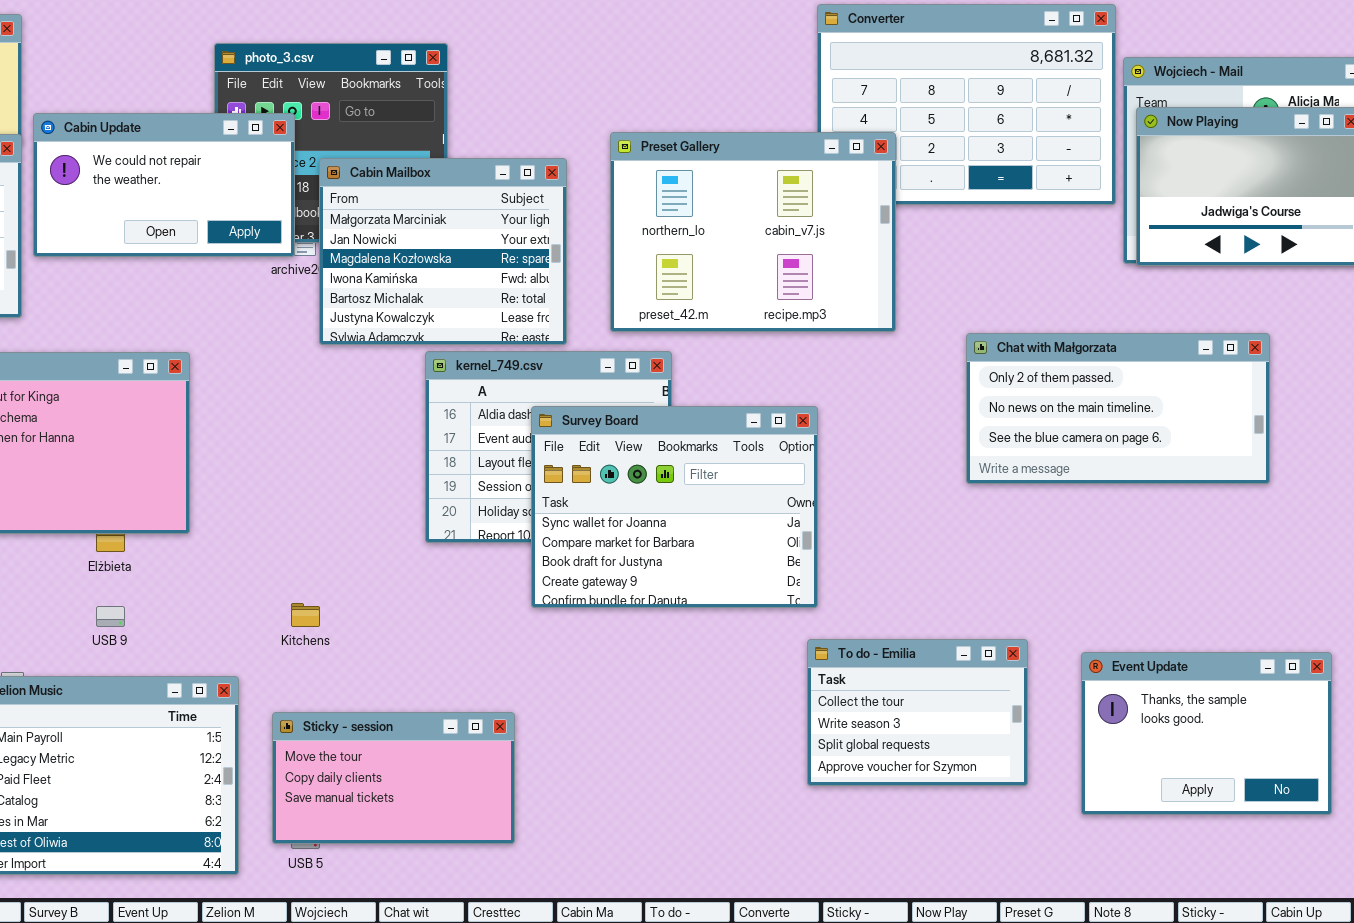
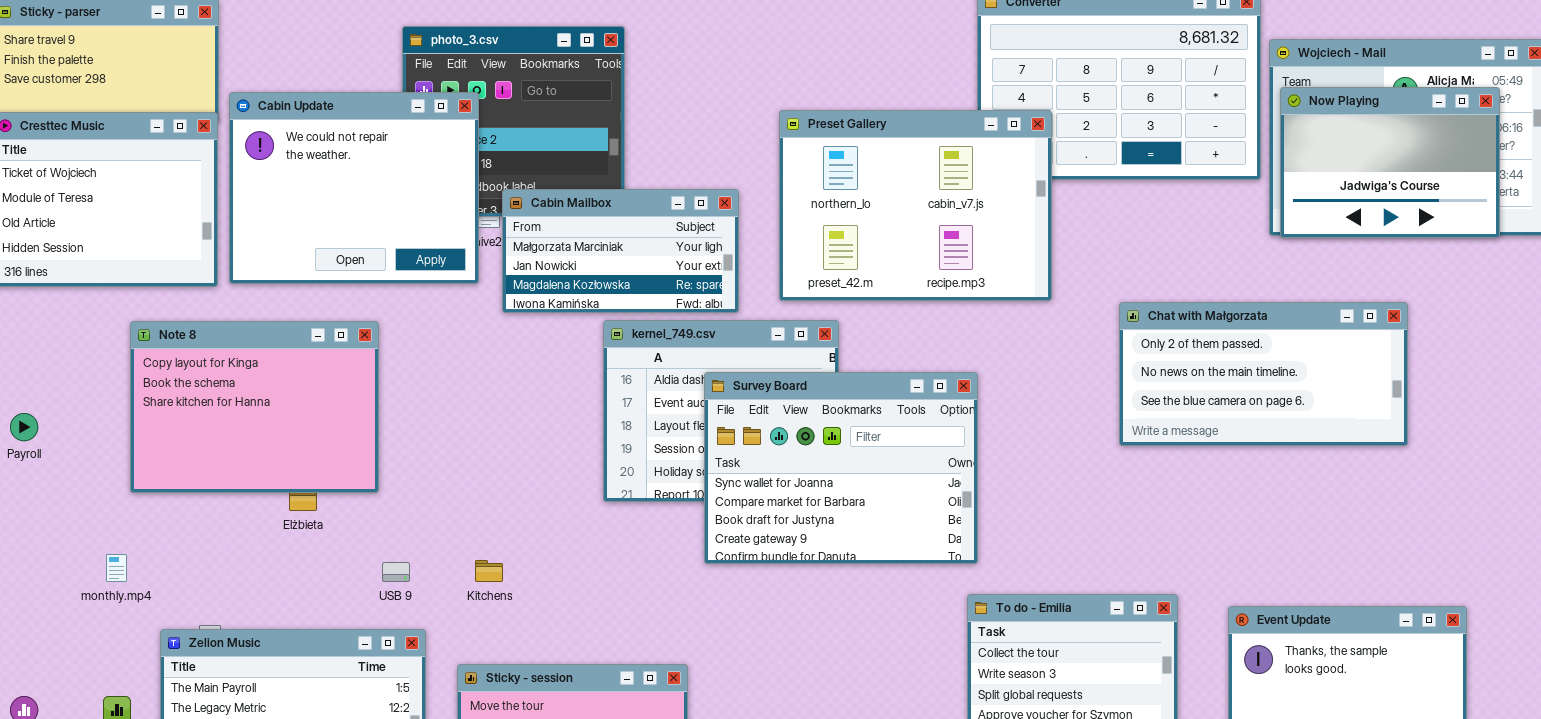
Cabin Update: [33,113,295,257] -> [229,92,479,284], resized
Cabin Mailbox: [319,158,567,345] -> [502,189,739,313], resized
USB 9: [96,606,125,627] -> [382,562,410,582], moved

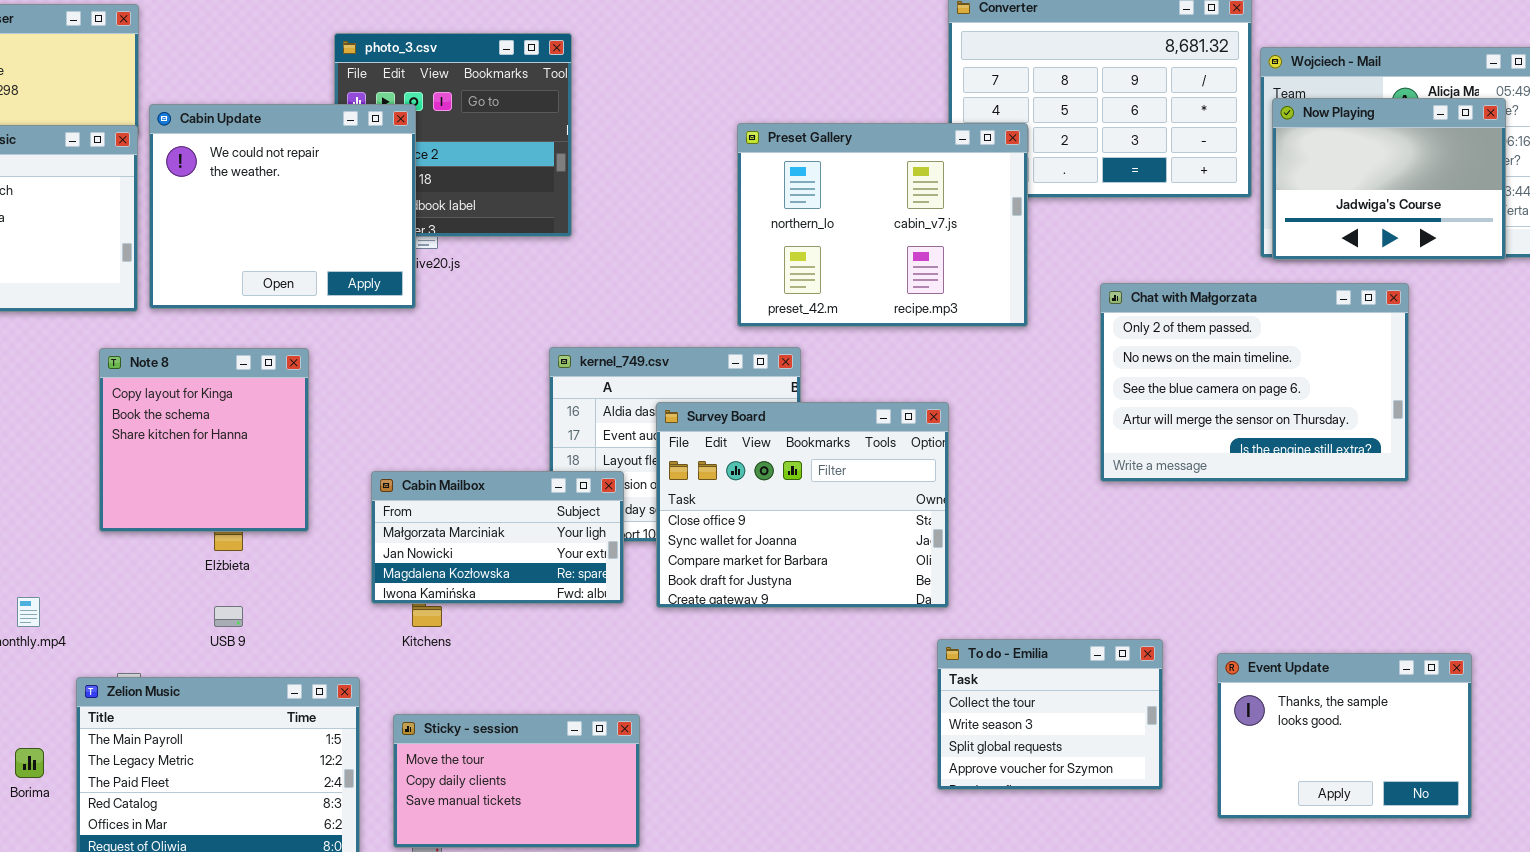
Cabin Mailbox: [502,189,739,313] -> [371,471,624,604], moved
Chat with Małgorzata: [1119,302,1408,446] -> [1100,283,1409,482], resized
Note 8: [130,321,379,493] -> [99,348,309,532], resized
Survey Board: [704,372,978,564] -> [656,402,949,608], scrolled up 1 row
USB 9: [382,562,410,582] -> [214,606,243,627], moved

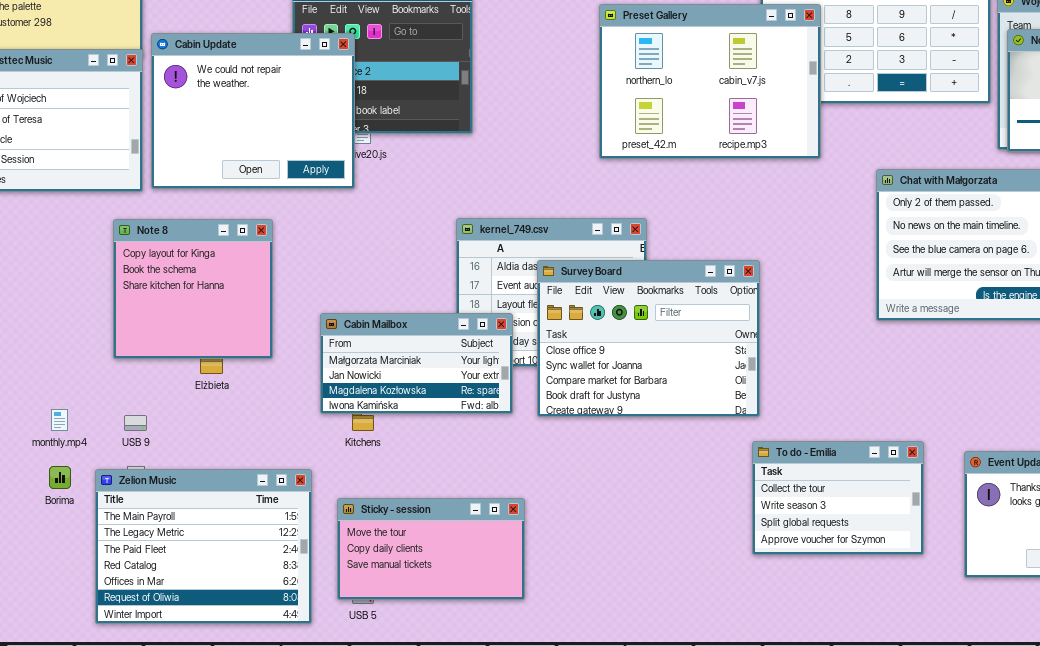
Preset Gallery: [737,123,1028,327] -> [599,4,821,159], moved
USB 9: [214,606,243,627] -> [124,415,147,431], moved
Borima: [15,748,44,778] -> [49,466,71,489], moved

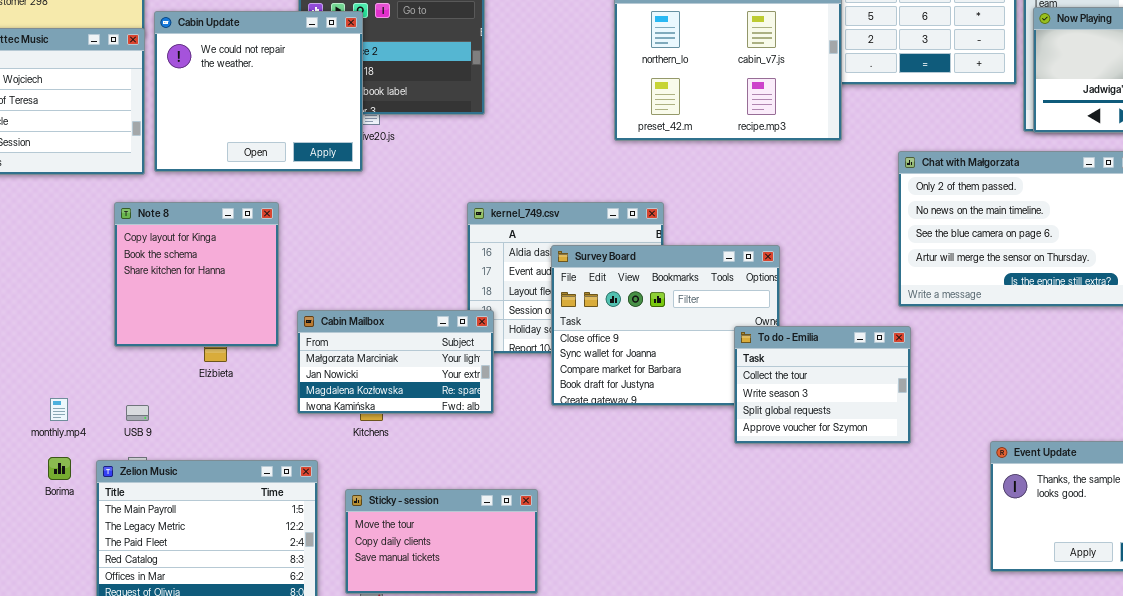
Cabin Mailbox: [320,313,513,414] -> [297,310,494,414], moved
To do - Emilia: [752,441,924,555] -> [734,326,911,444], moved

